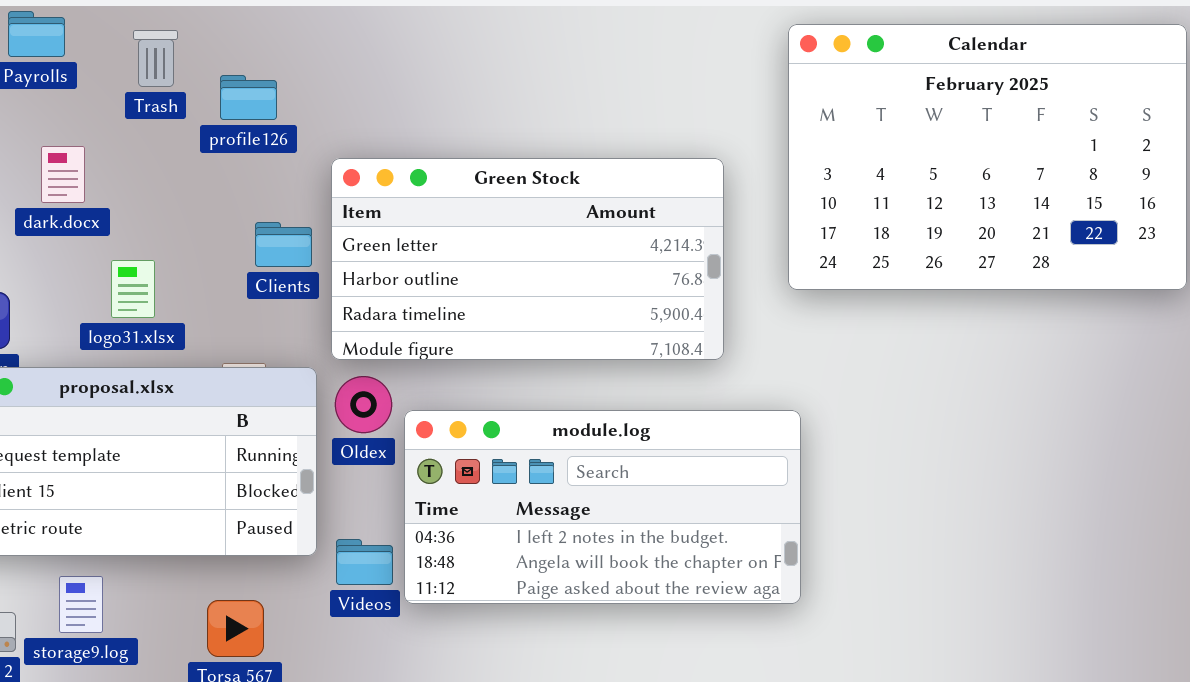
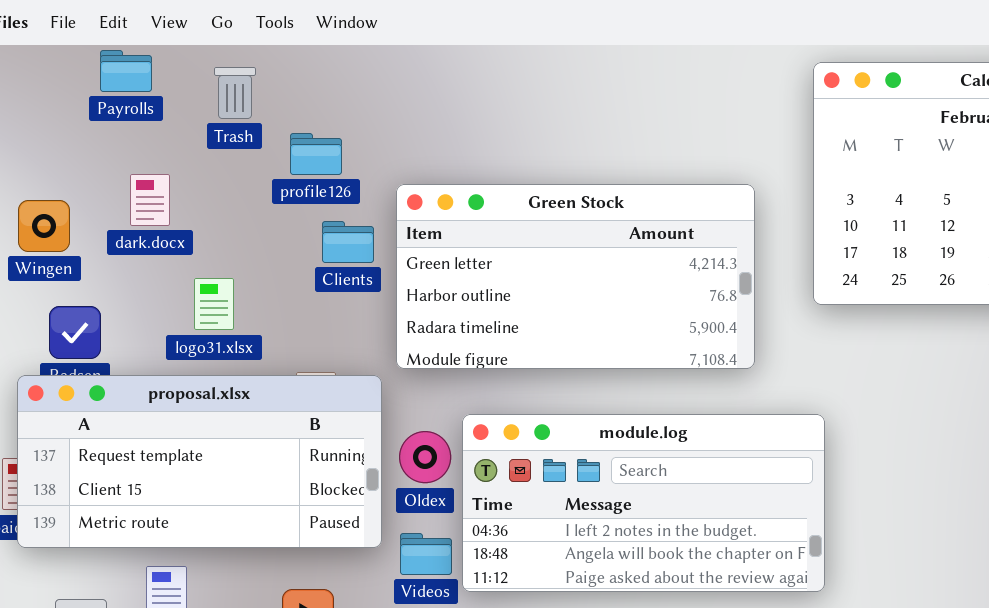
profile126: [220,75,277,120] -> [290,133,342,175], moved
Clients: [255,222,312,267] -> [322,221,374,263], moved
Oldex: [335,376,392,433] -> [399,431,451,483], moved

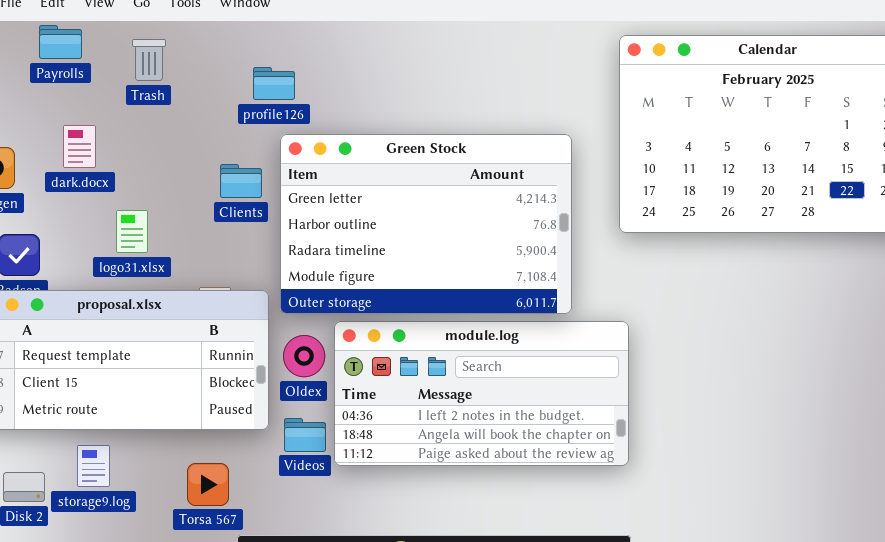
profile126: [290,133,342,175] -> [253,67,295,100], moved
Green Stock: [396,184,755,369] -> [280,134,572,314], resized

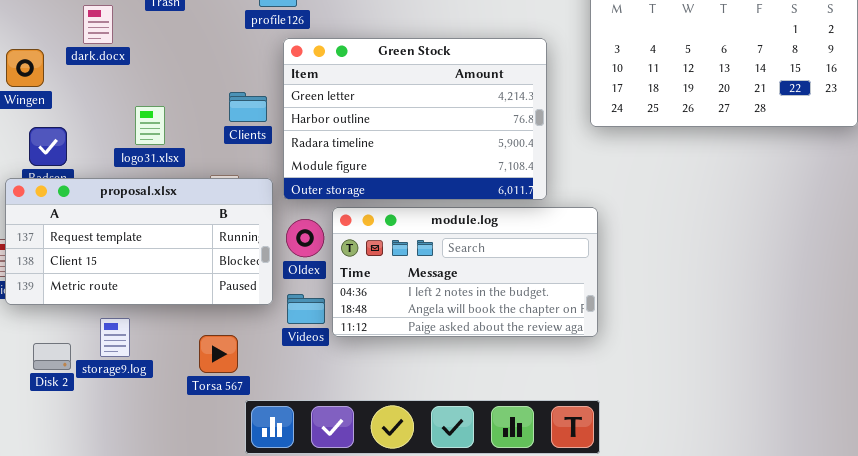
dark.docx: [63,125,96,168] -> [83,5,113,44], moved
Clients: [220,164,262,198] -> [229,92,267,122], moved

